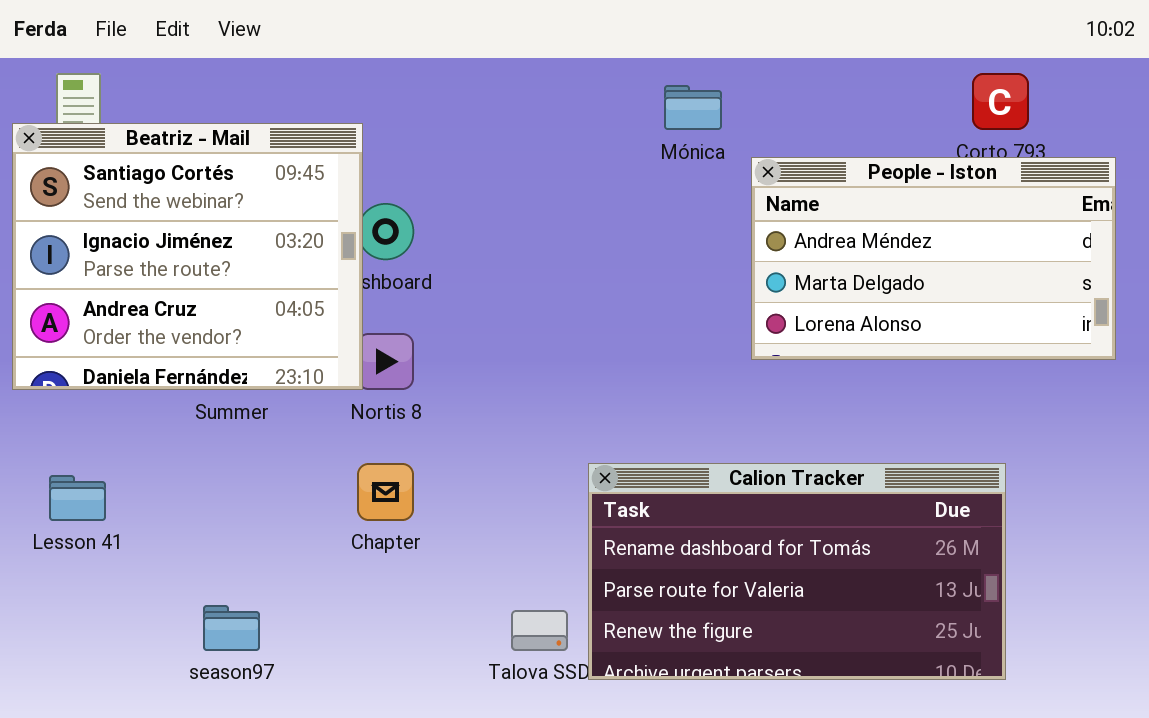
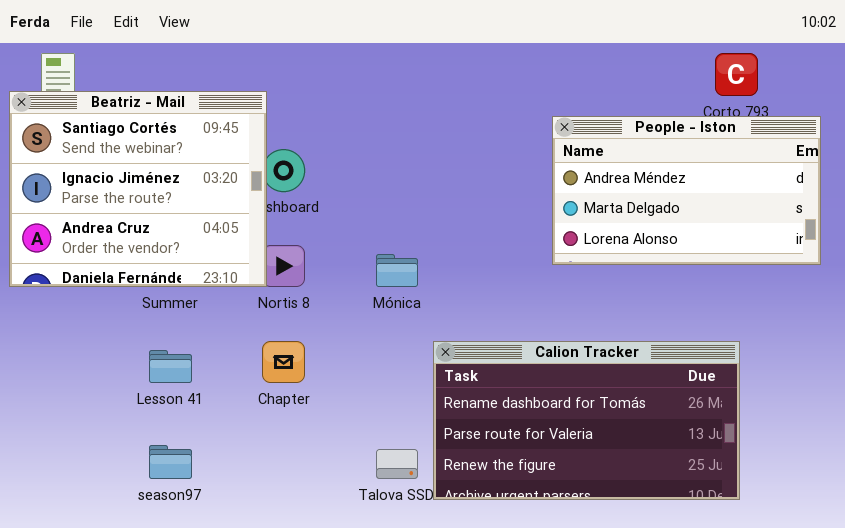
Mónica: [664,85,722,130] -> [376,254,418,287], moved
Lesson 41: [49,475,106,521] -> [149,350,192,383], moved

